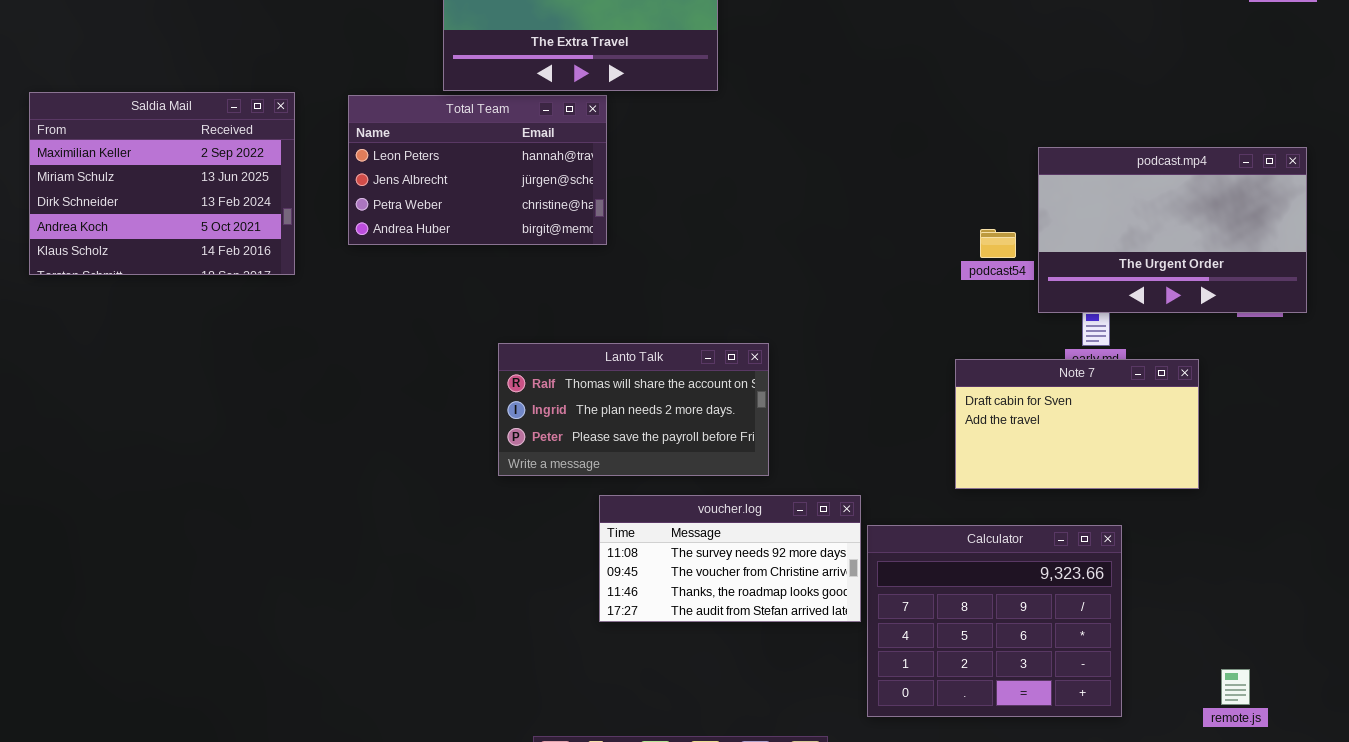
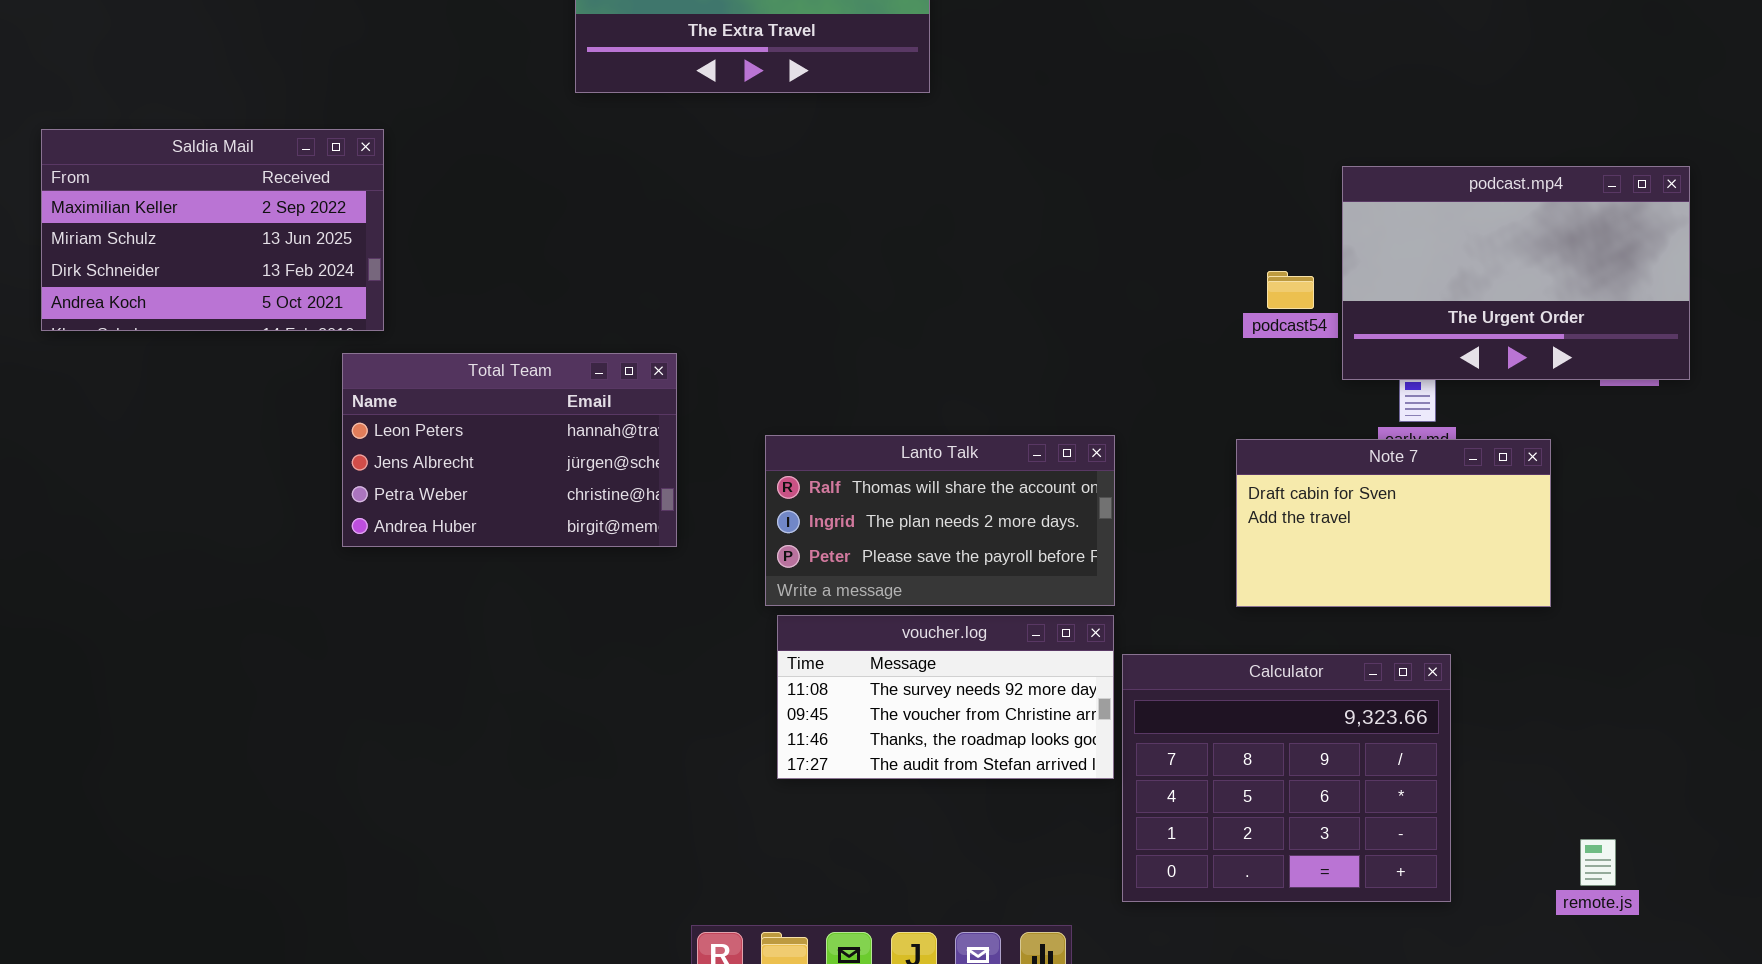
Saldia Mail: [29,92,295,275] -> [41,129,384,331], resized
Total Team: [348,95,607,245] -> [342,353,677,547], moved
Lanto Talk: [498,343,769,476] -> [765,435,1115,606], moved

